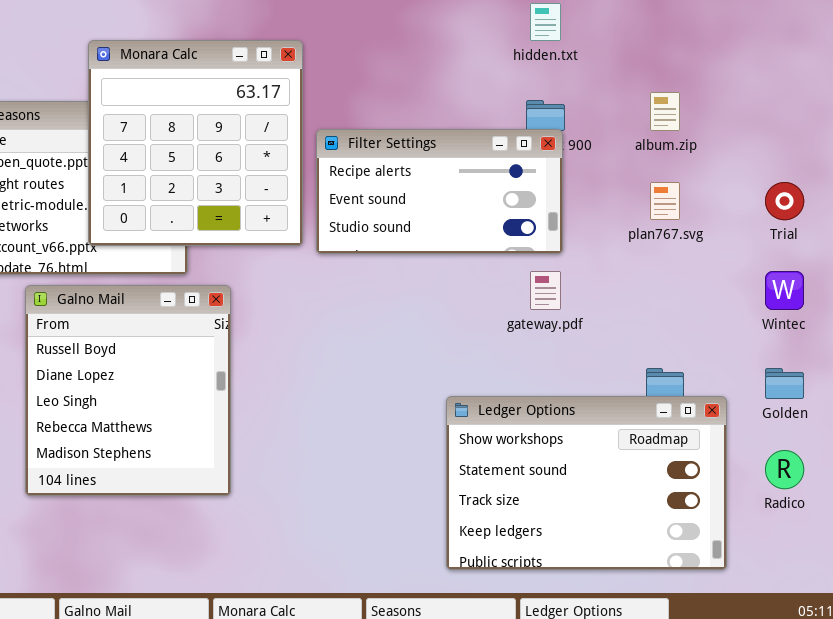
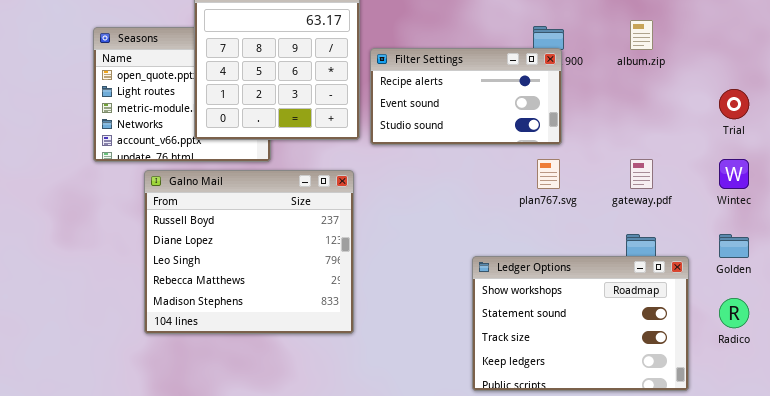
plan767.svg: [650,182,680,220] -> [537,159,560,189], moved
gateway.pdf: [530,271,561,310] -> [630,159,653,189], moved
Galno Mail: [25,285,231,496] -> [144,170,354,334], resized

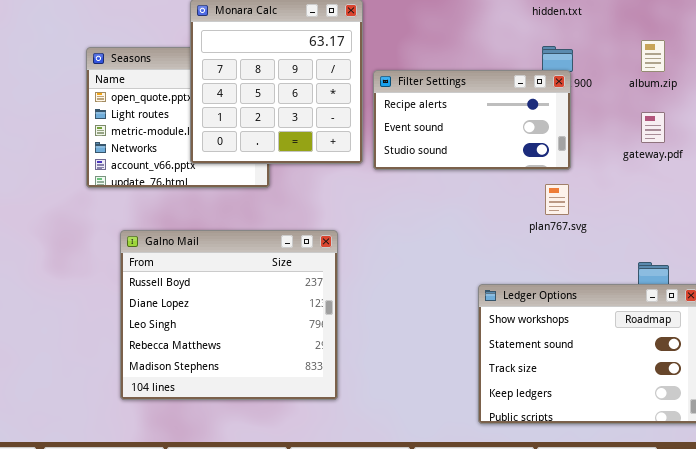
gateway.pdf: [630,159,653,189] -> [641,112,665,143], moved
Galno Mail: [144,170,354,334] -> [120,230,338,400], moved

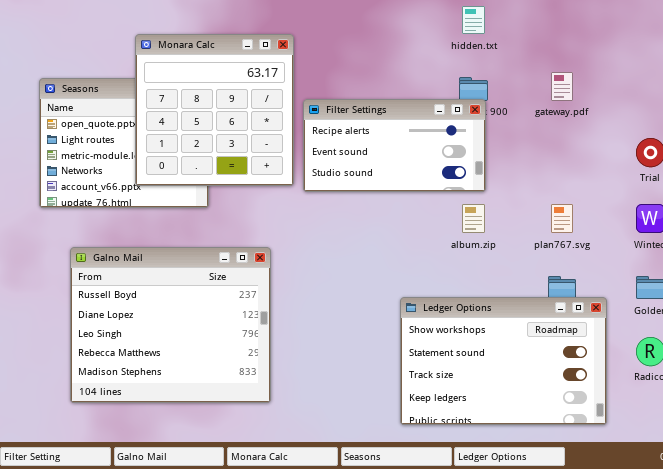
album.zip: [641,40,665,72] -> [462,204,485,233], moved
gateway.pdf: [641,112,665,143] -> [551,72,573,101], moved
plan767.svg: [545,184,569,215] -> [551,204,573,233], moved

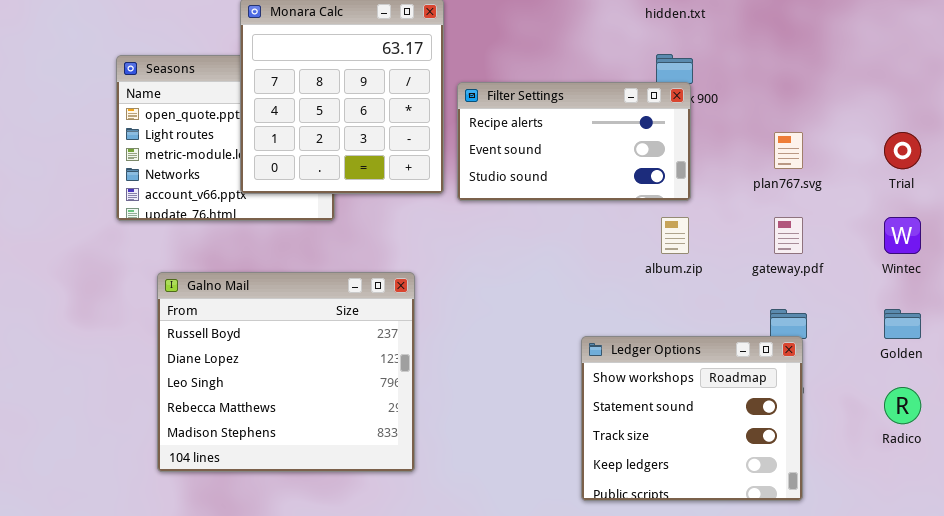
gateway.pdf: [551,72,573,101] -> [774,217,803,254], moved
plan767.svg: [551,204,573,233] -> [774,132,803,169], moved
Ledger Options: [400,297,607,425] -> [581,336,803,501], resized

